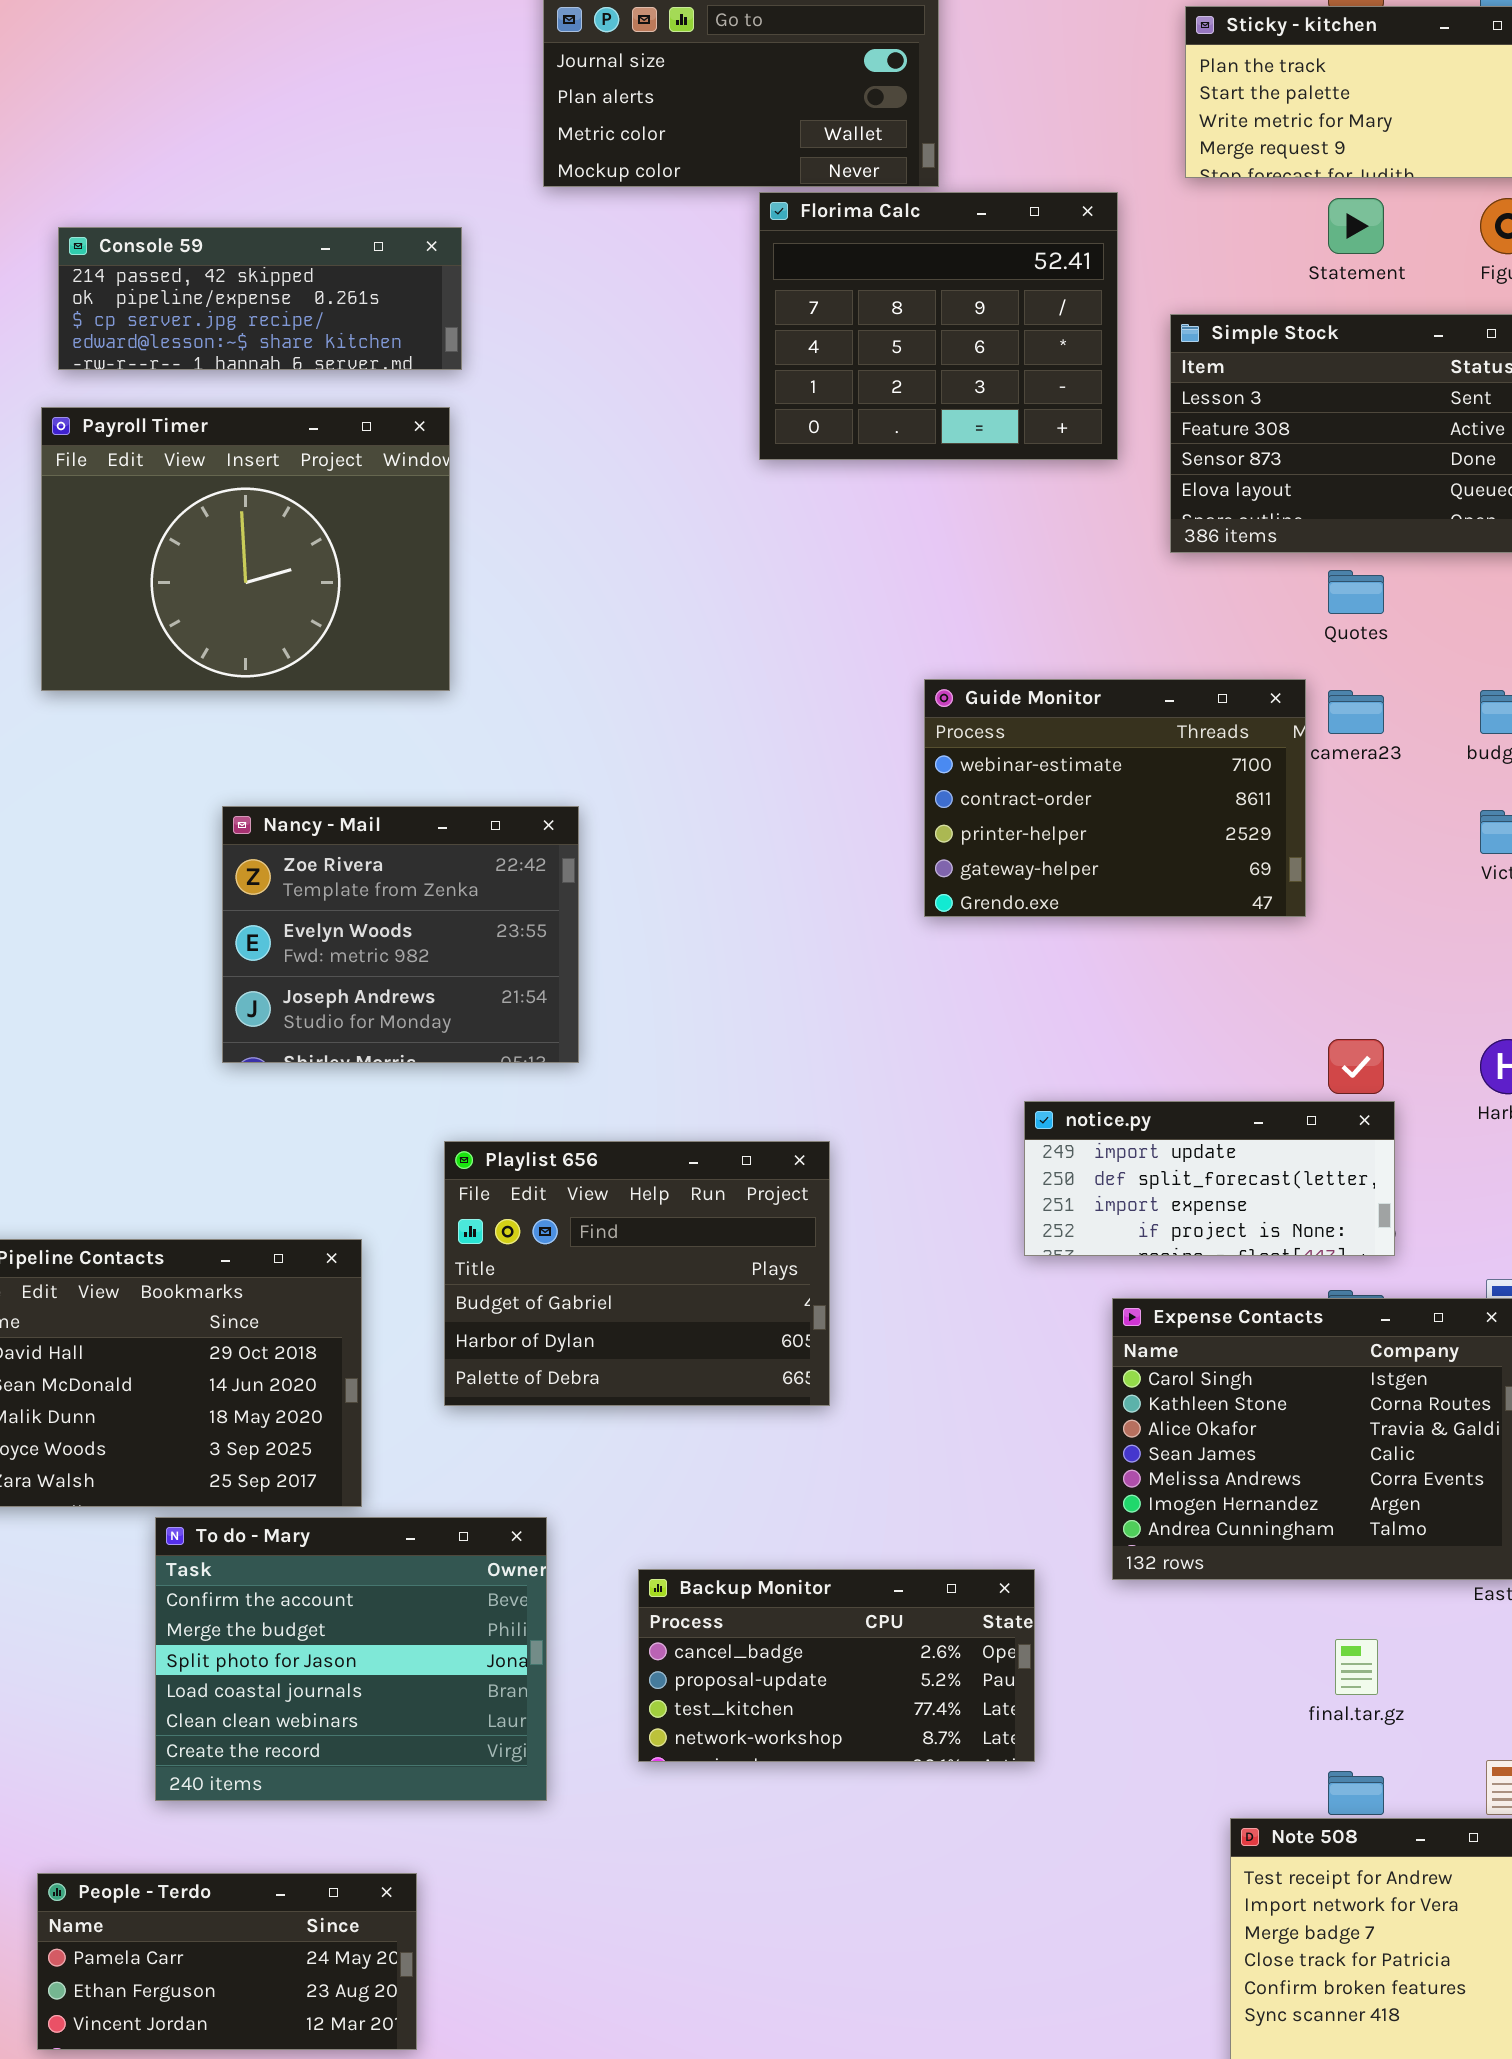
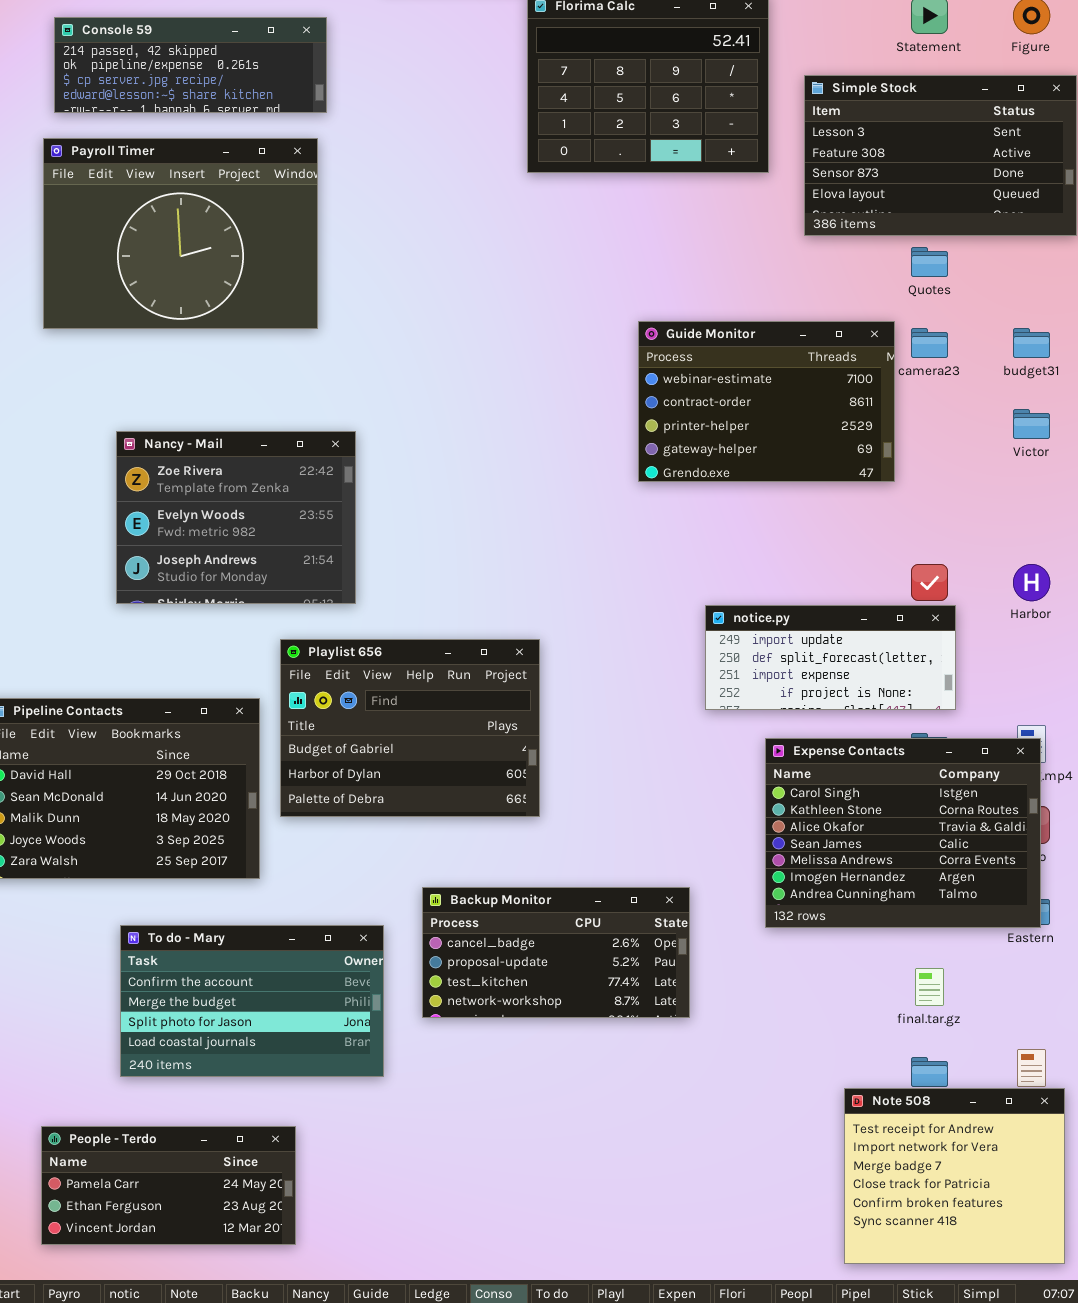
Nancy - Mail: [222,806,579,1063] -> [116,431,356,604], moved
Playlist 656: [444,1141,830,1406] -> [280,639,540,817], moved
To do - Mary: [155,1517,547,1801] -> [120,925,384,1077], resized
Backup Monitor: [638,1569,1035,1762] -> [422,887,690,1018], moved

